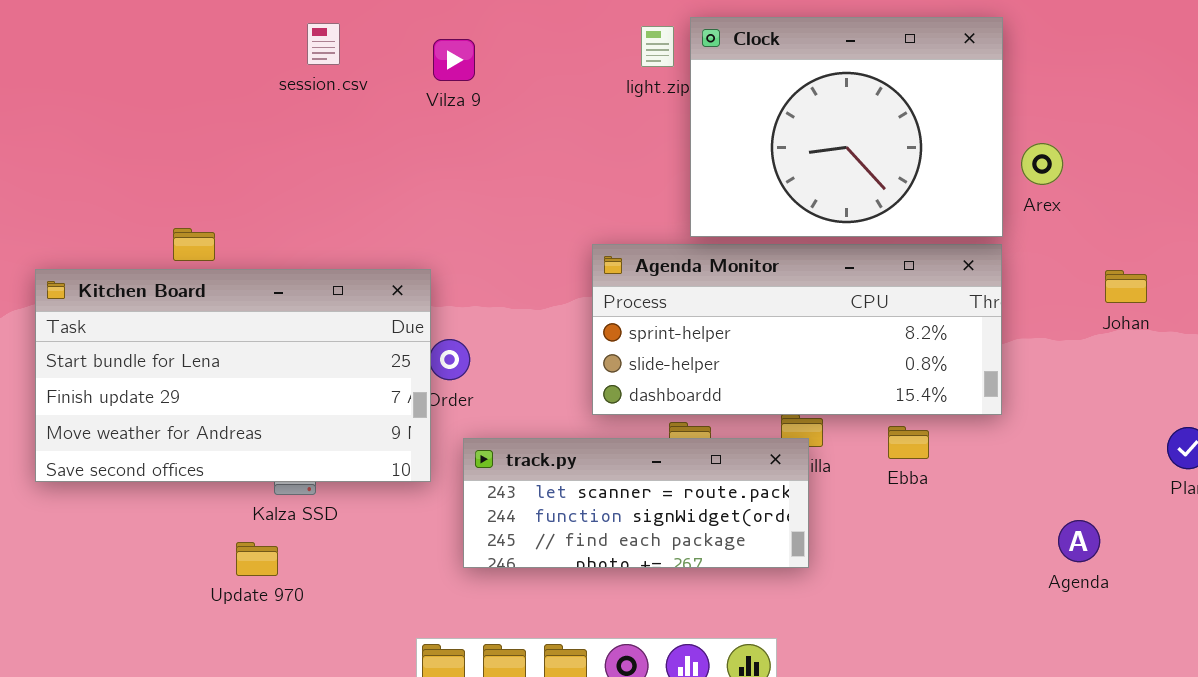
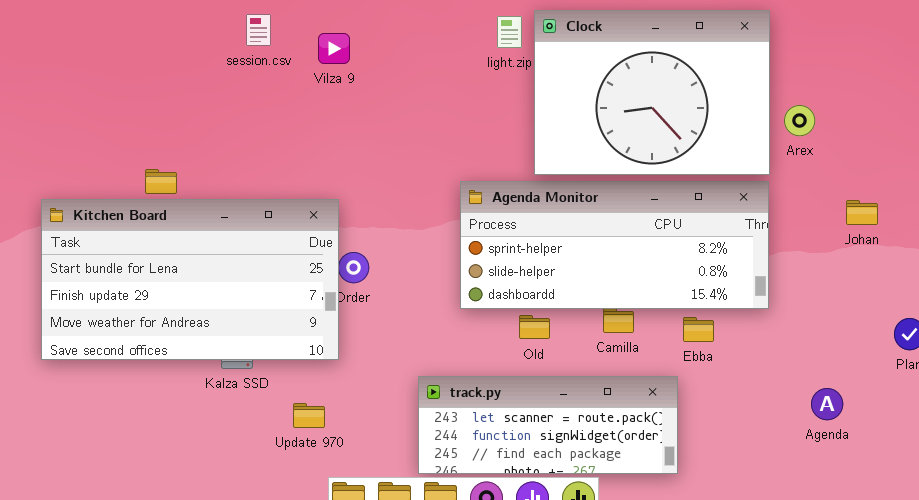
Vilza 9: [433,39,475,81] -> [318,33,350,64], moved
track.py: [463,438,809,568] -> [418,376,678,474], moved
Update 970: [236,542,278,576] -> [293,403,325,428], moved

